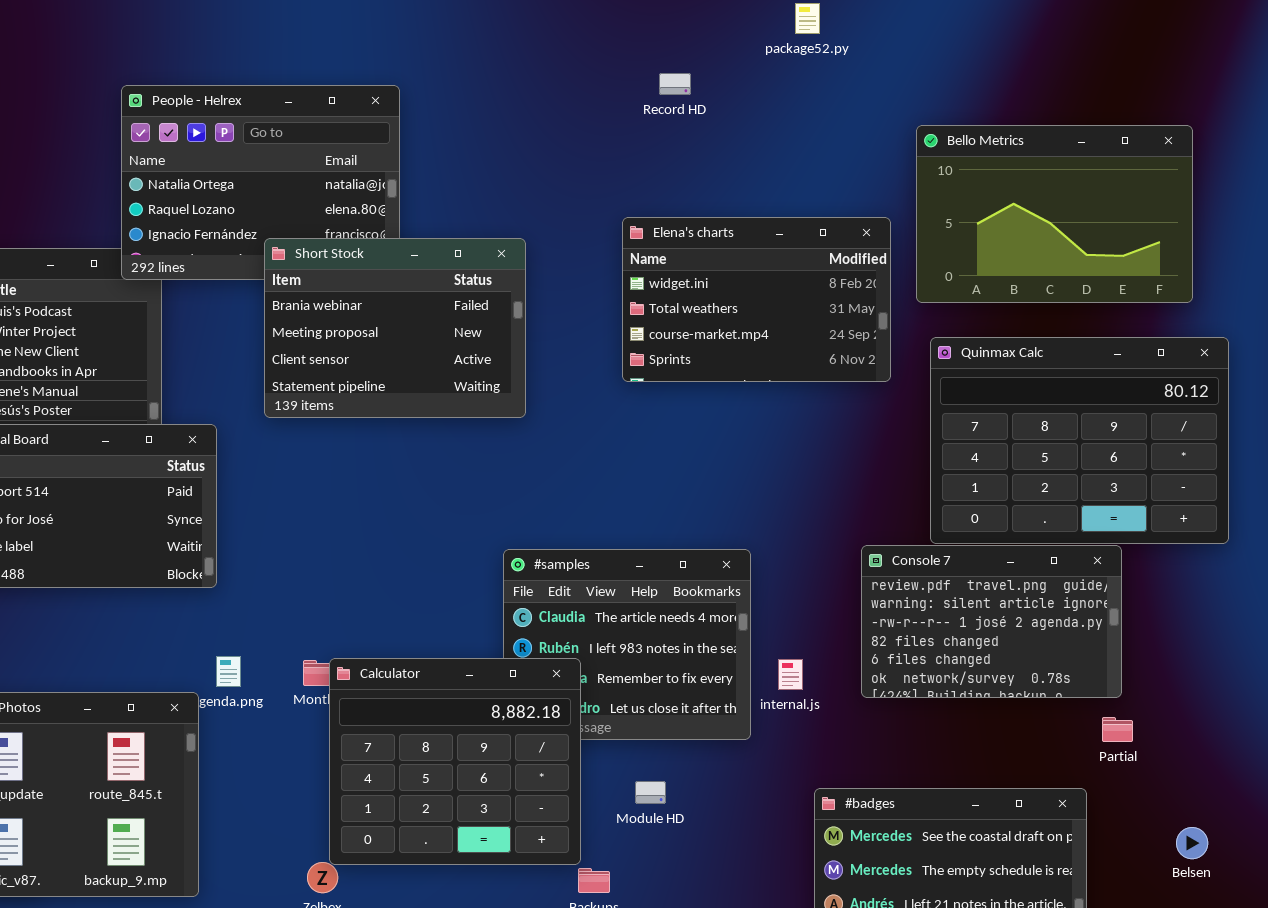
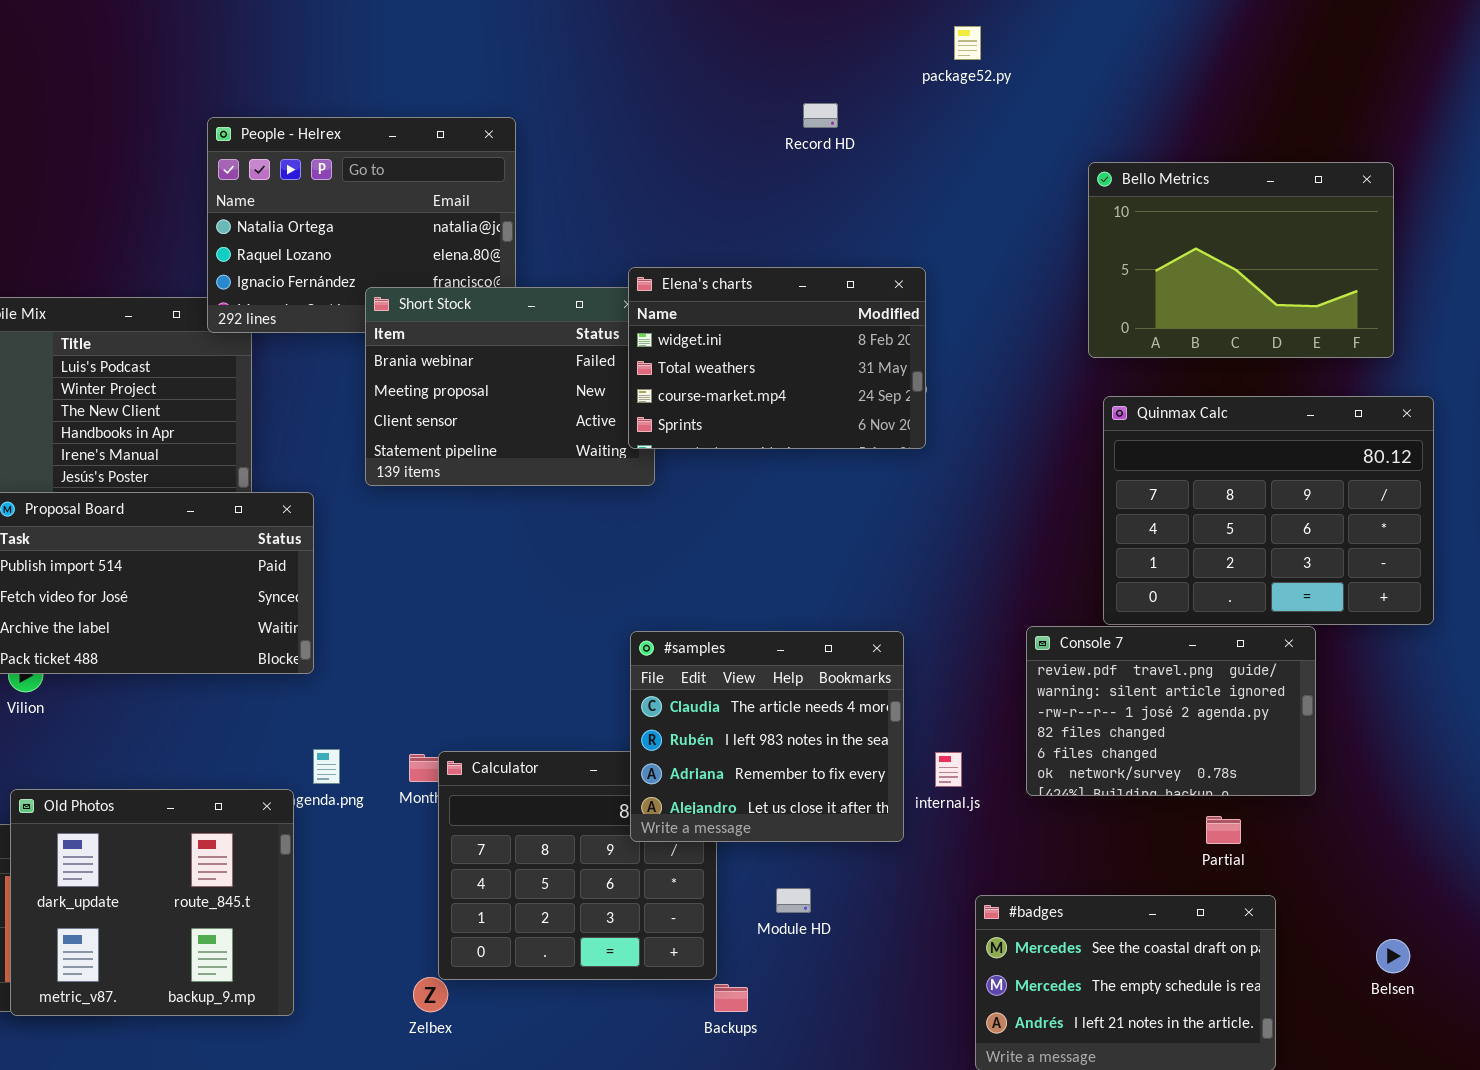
Elena's charts: [622,217,891,382] -> [628,267,926,449], moved
#samples: [503,549,751,740] -> [630,631,904,842], raised
Partial: [1102,717,1133,742] -> [1206,816,1241,844], moved

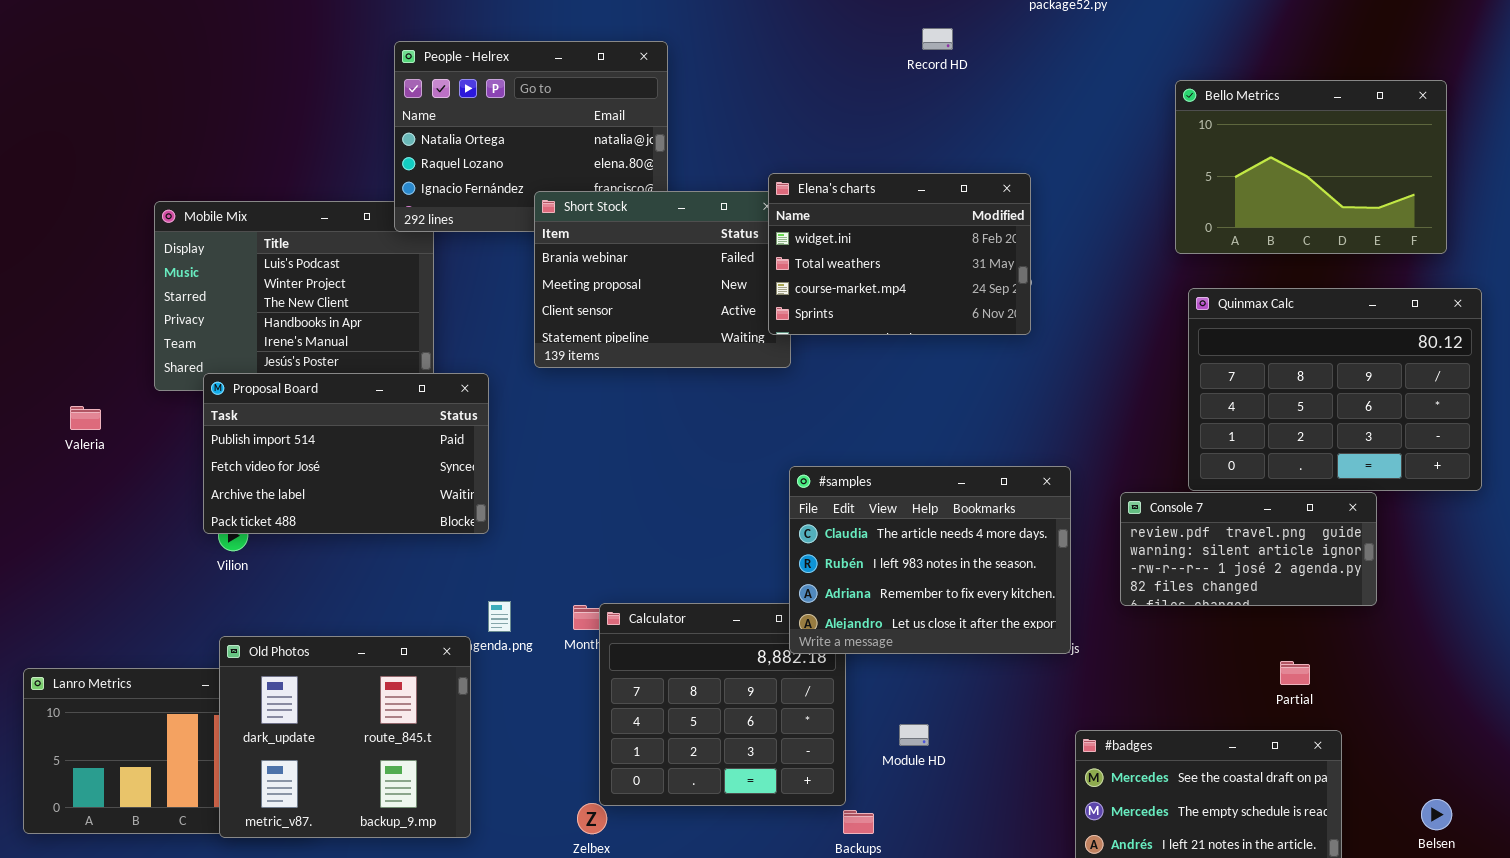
Console 7: [1026,626,1316,796] -> [1120,492,1377,606], resized
#samples: [630,631,904,842] -> [789,466,1071,654], moved, resized
Belsen: [1376,939,1410,973] -> [1421,799,1452,830], moved

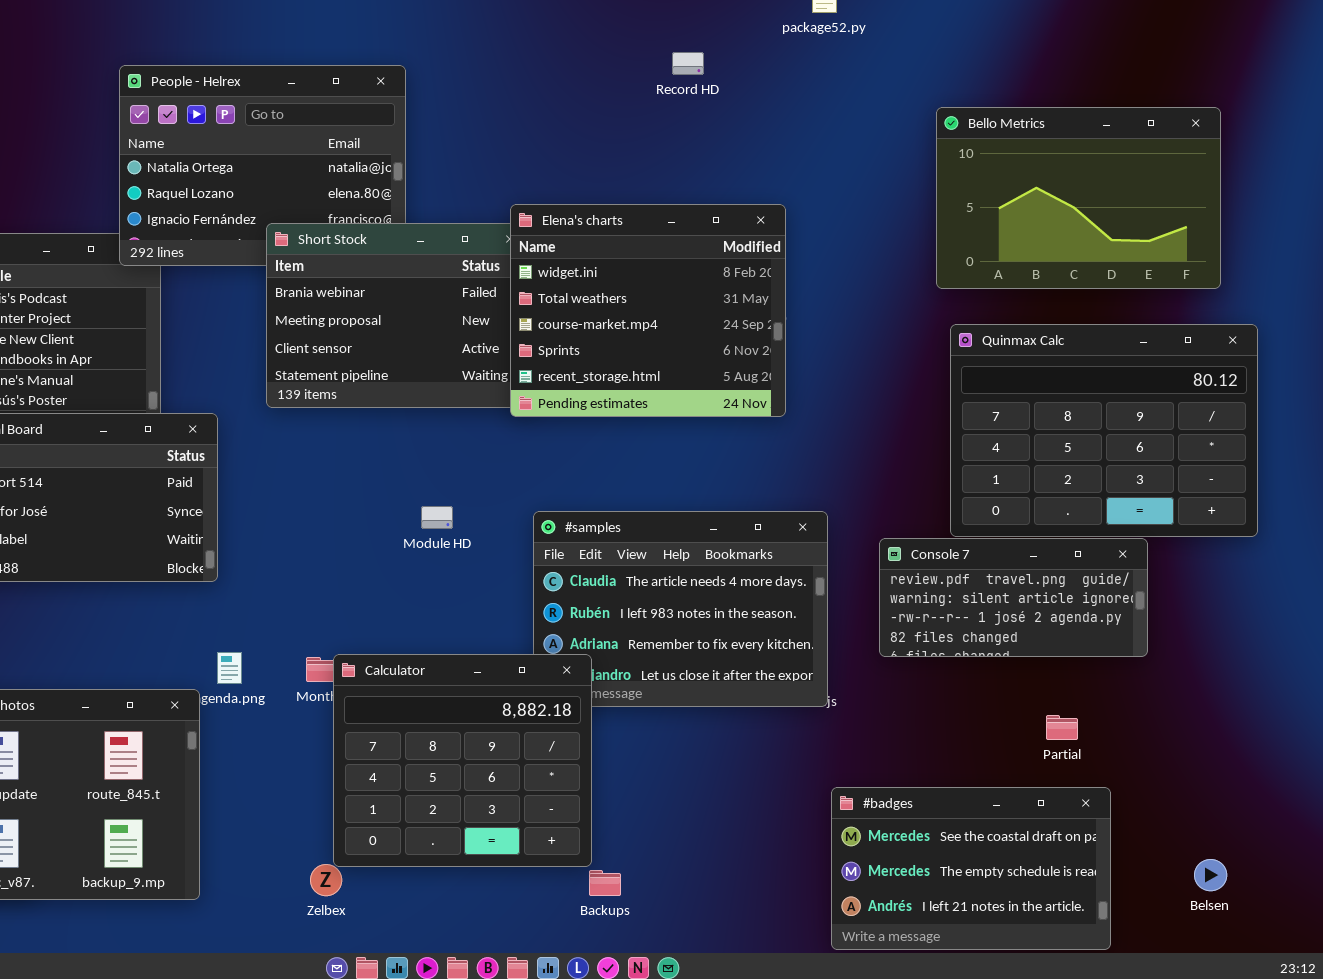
Elena's charts: [768,173,1031,335] -> [510,204,786,417], resized
Calculator: [599,603,846,806] -> [333,654,592,867], raised
Module HD: [899,724,929,746] -> [421,506,453,529], moved

